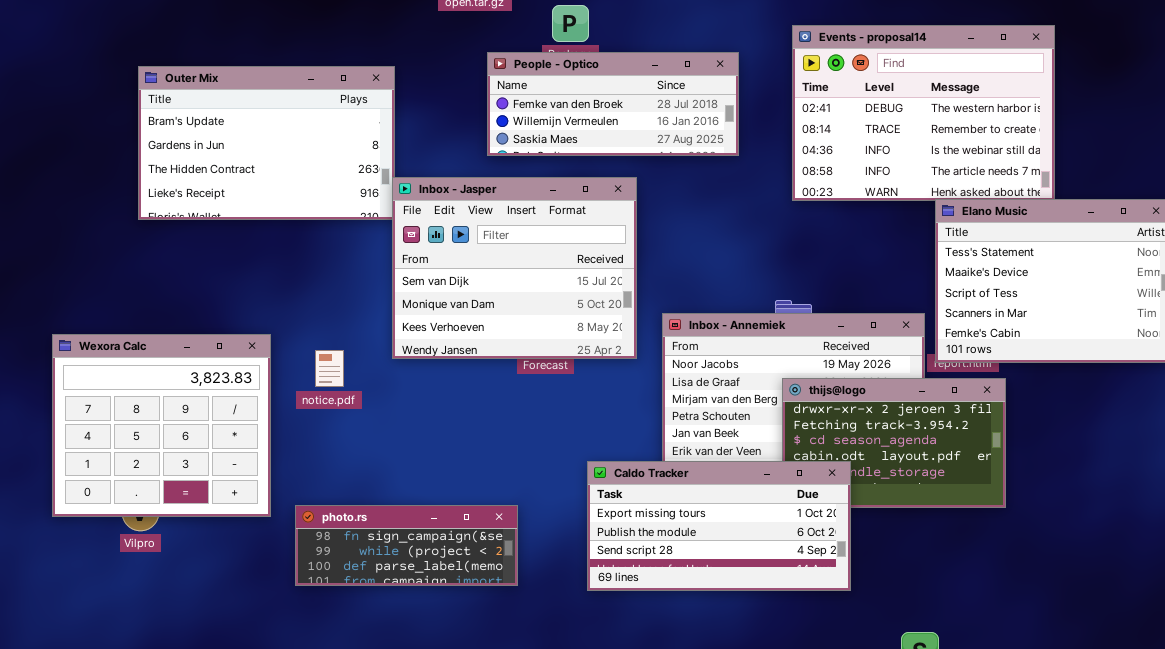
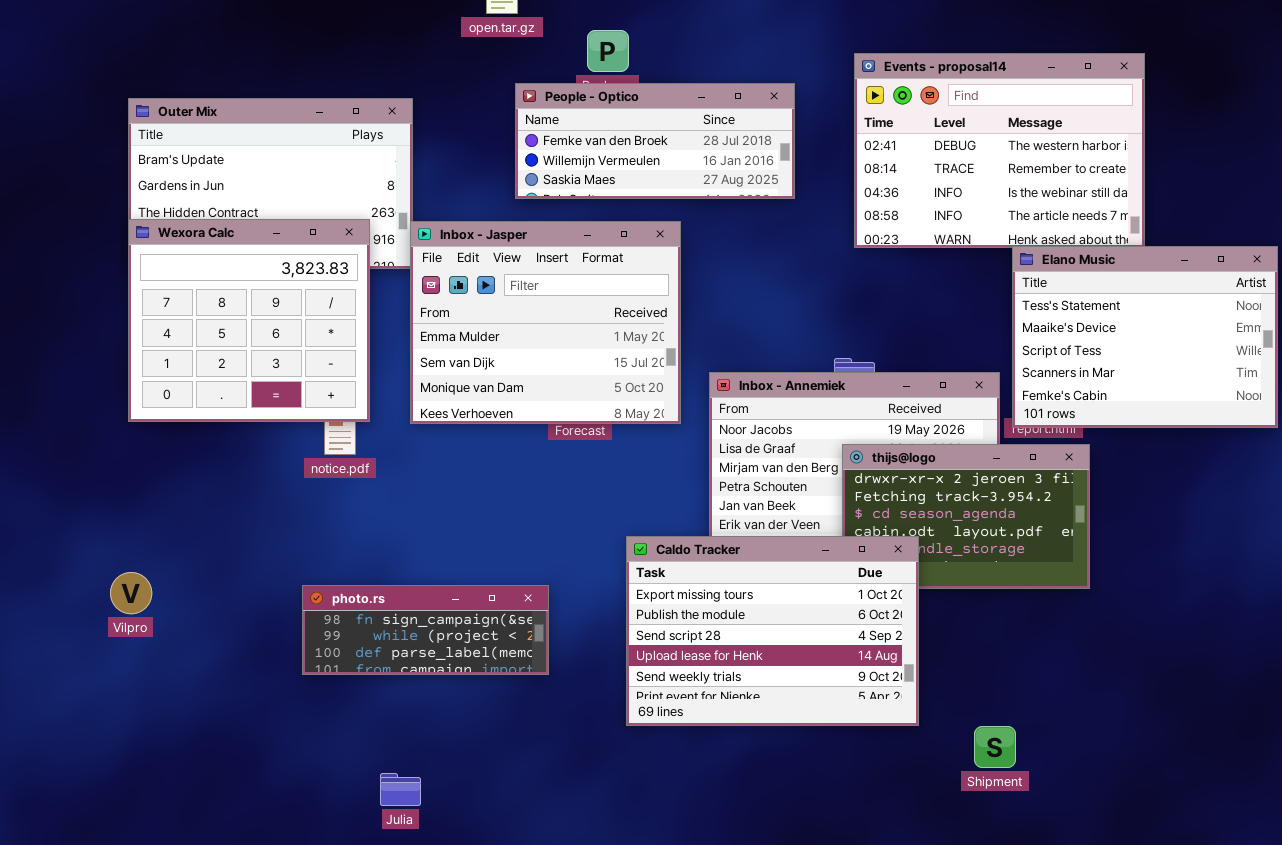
Inbox - Jasper: [392,177,637,359] -> [410,221,681,424], scrolled up 1 row
Wexora Calc: [52,334,271,517] -> [128,219,370,422], moved
Caldo Tracker: [587,461,851,591] -> [626,536,919,726], resized

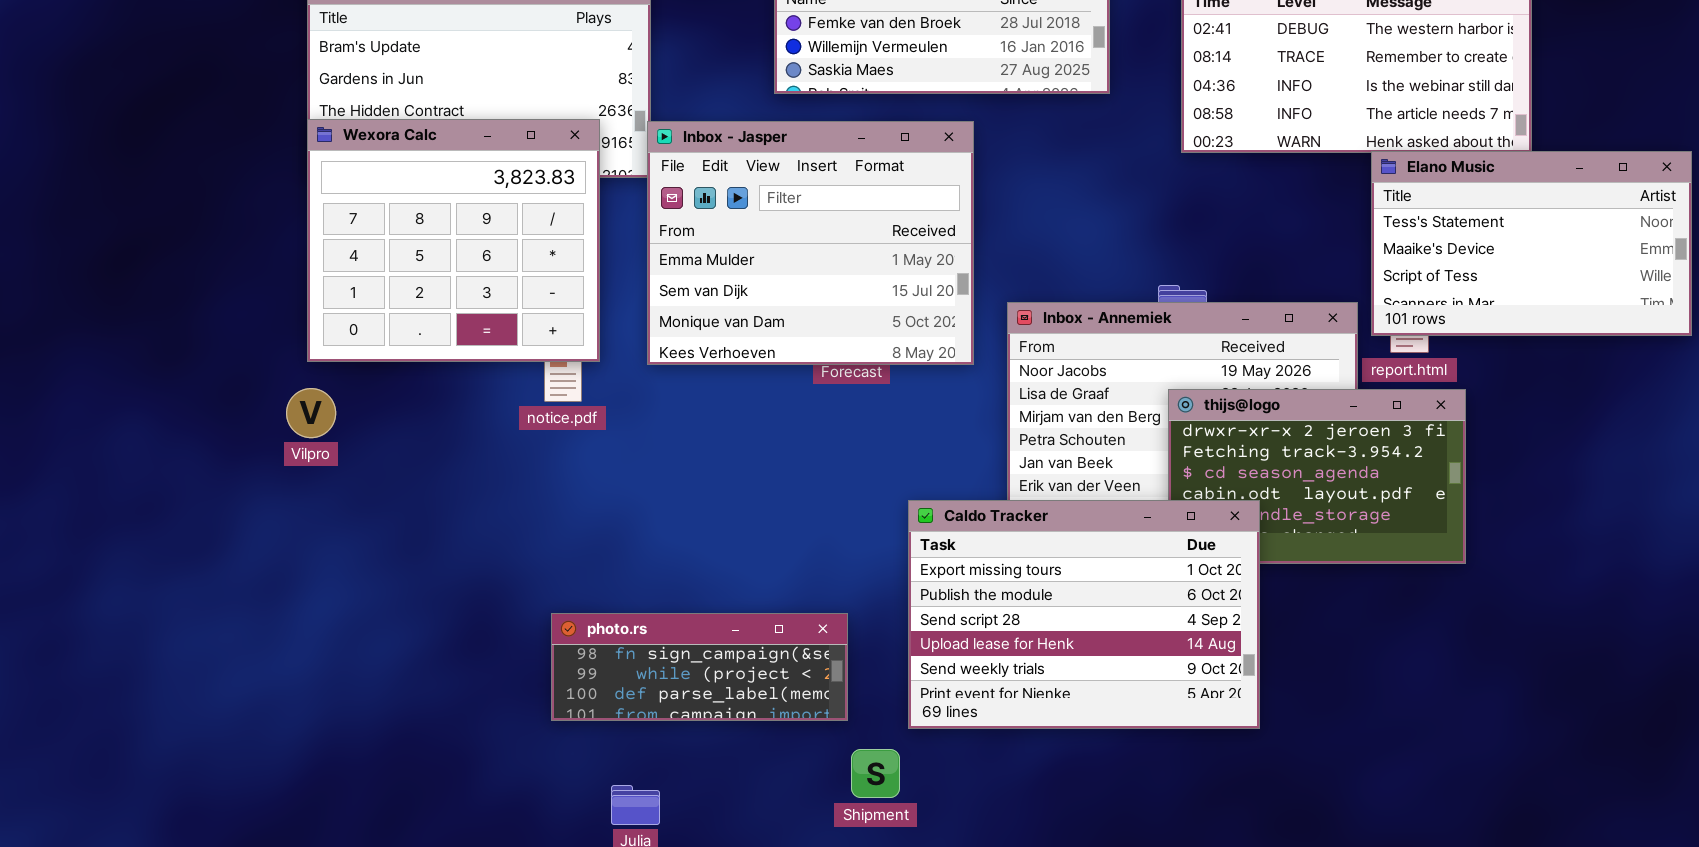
Elano Music: [1012,246,1278,428] -> [1371,151,1692,336], resized
Vilpro: [110,572,152,614] -> [286,388,336,438], moved
photo.rs: [302,585,549,675] -> [551,613,848,721], moved
Shipment: [974,726,1016,768] -> [851,749,900,798], moved

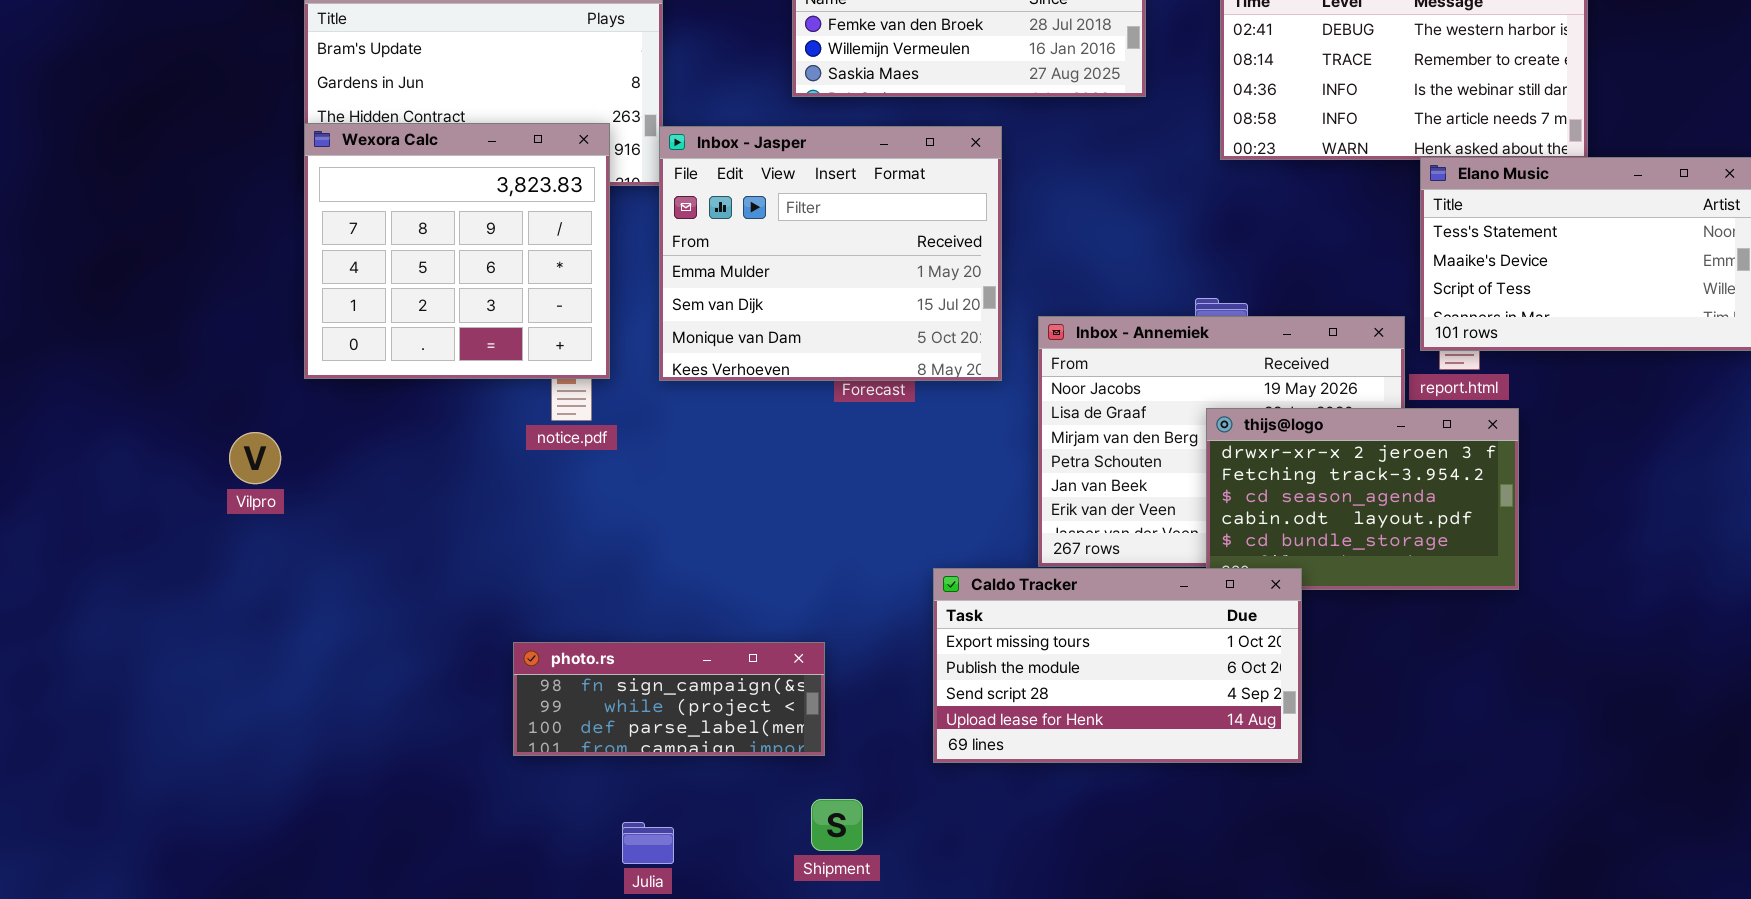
Vilpro: [286,388,336,438] -> [229,432,281,484], moved
Caldo Tracker: [908,500,1260,729] -> [933,568,1302,763], resized
photo.rs: [551,613,848,721] -> [513,642,825,756], moved
Shipment: [851,749,900,798] -> [811,799,863,851], moved

